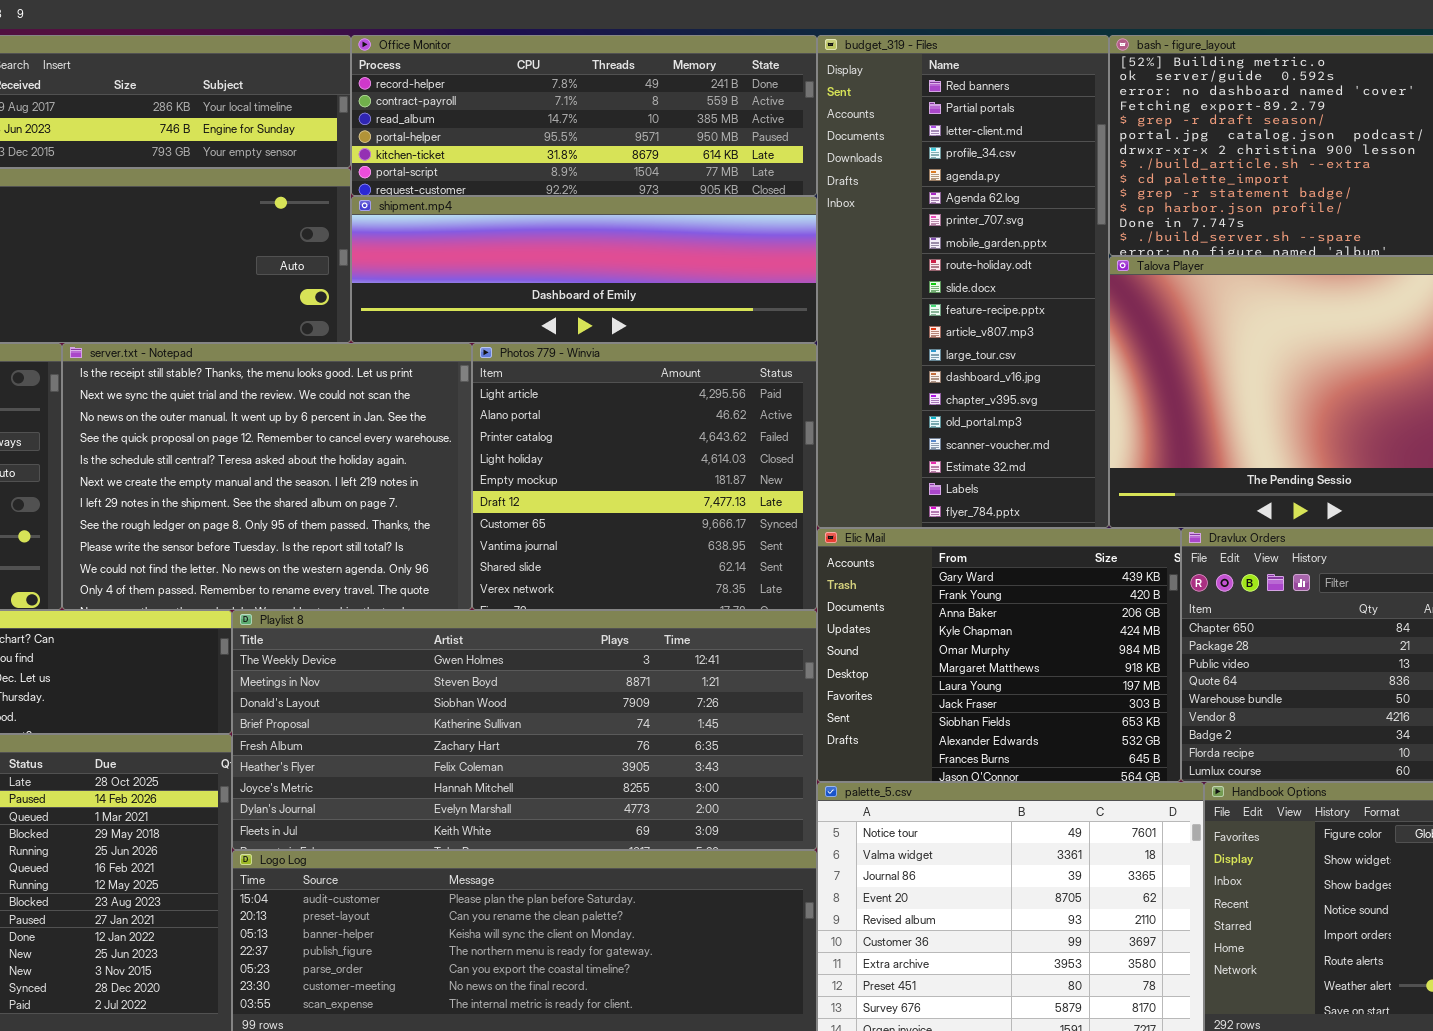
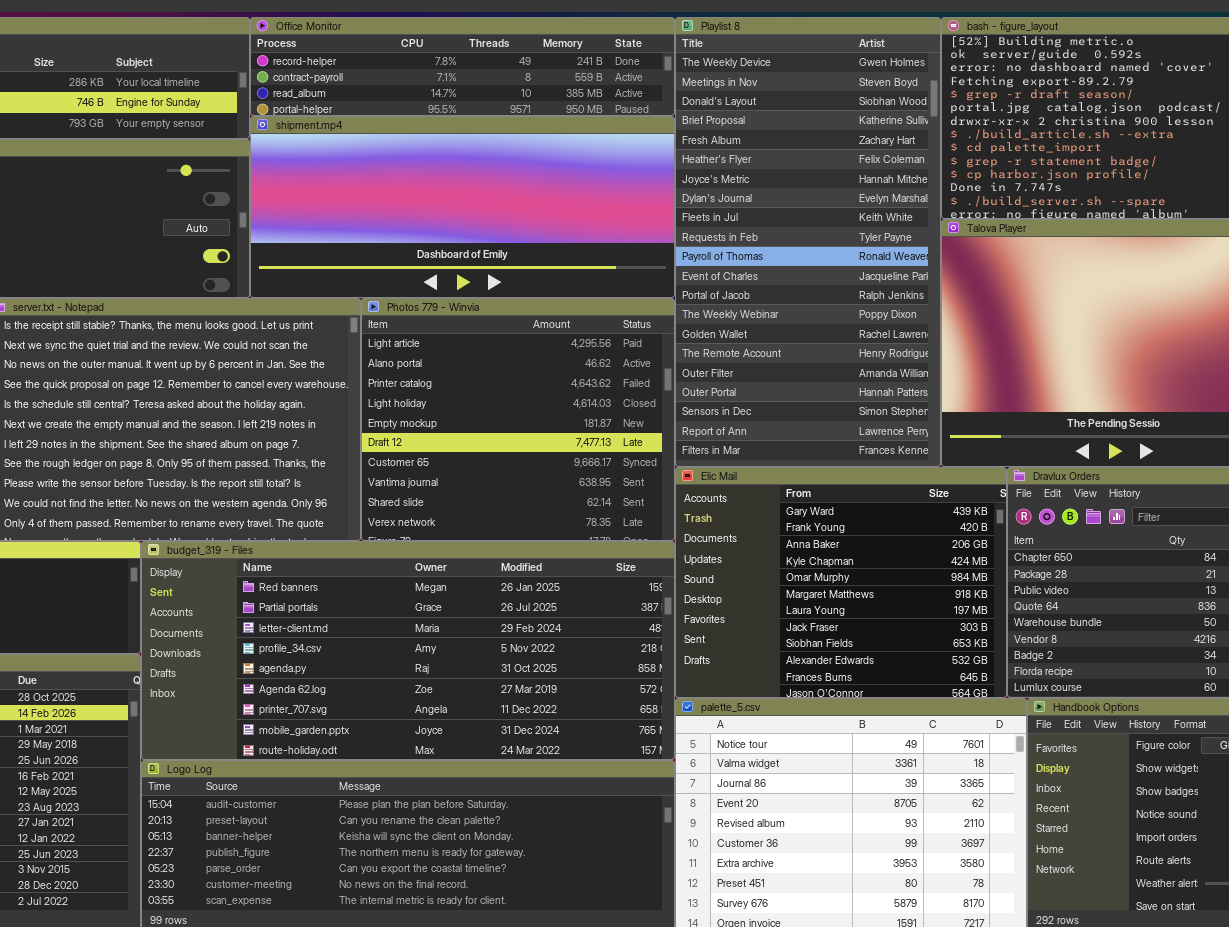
Office Monitor: [351,35,817,196] -> [250,17,675,116], resized
budget_319 - Files: [817,35,1109,528] -> [141,541,675,760], moved, resized
shipment.mp4: [351,196,817,343] -> [250,116,675,298], resized
Playlist 8: [232,610,817,850] -> [675,17,941,467], moved, resized

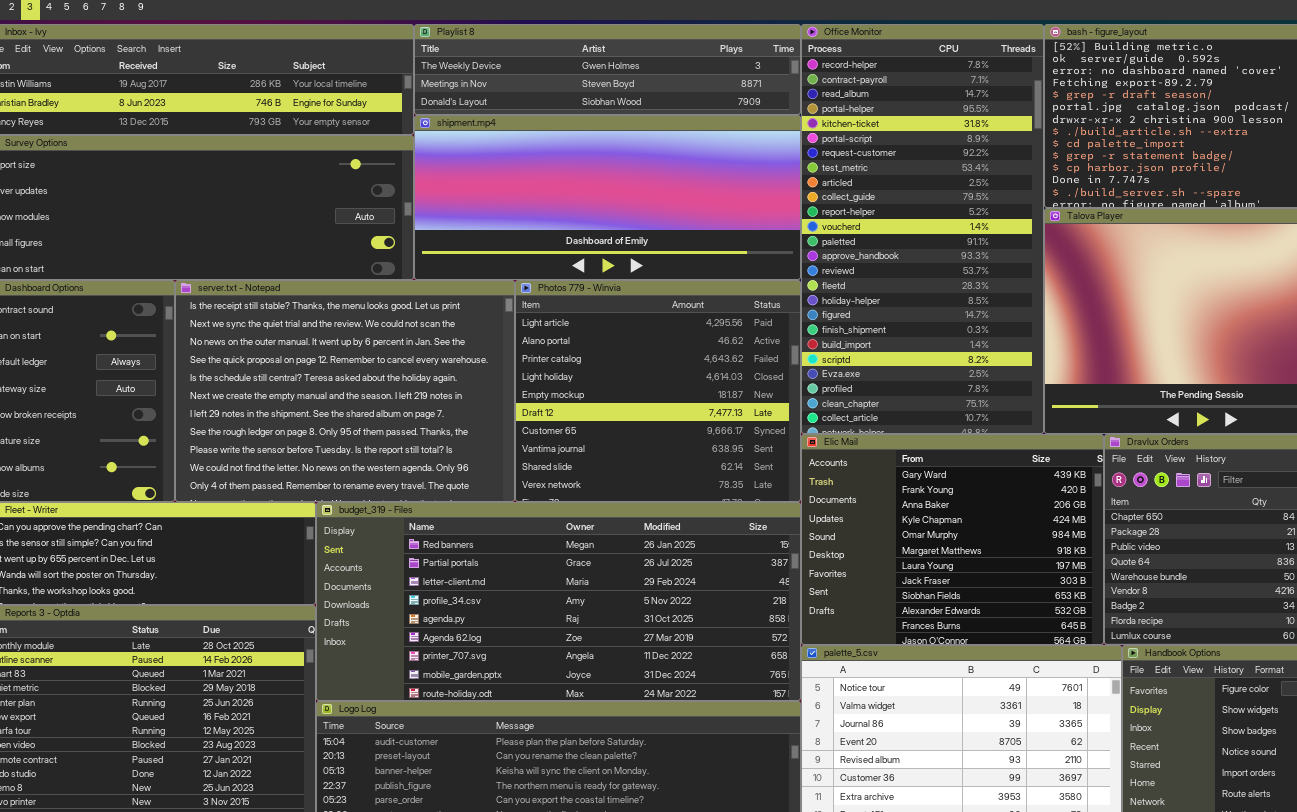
Office Monitor: [250,17,675,116] -> [801,24,1044,434], moved, resized
Playlist 8: [675,17,941,467] -> [414,24,801,115], moved, resized

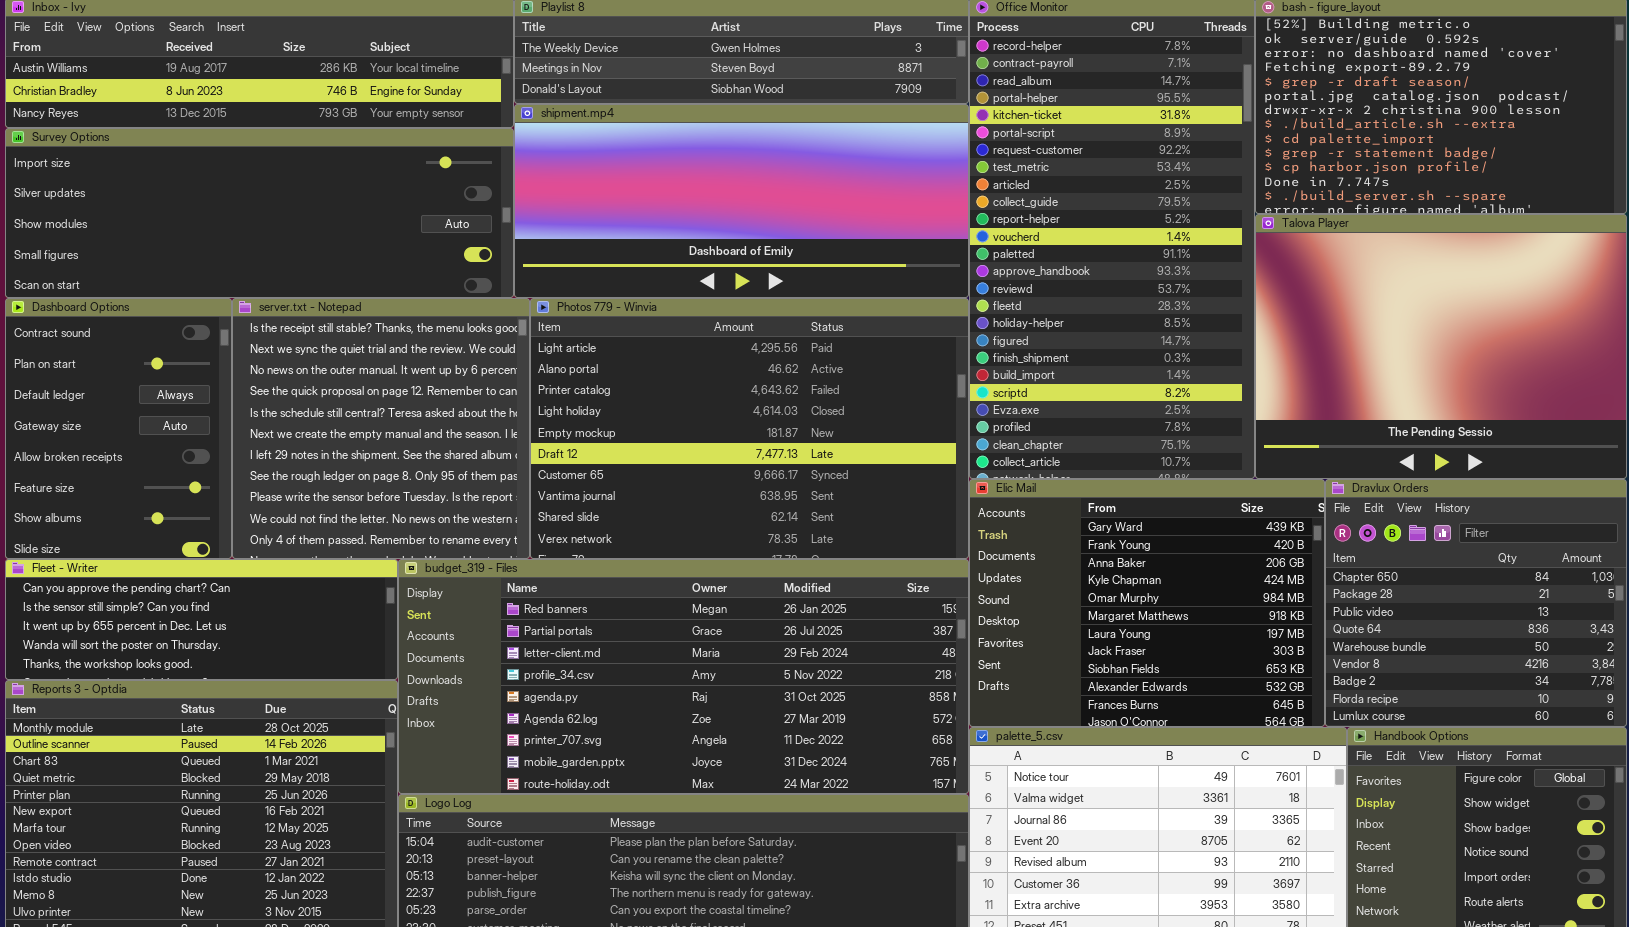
server.txt - Notepad: [175,280,515,502] -> [232,298,530,559], resized
Photos 779 - Winvia: [515,280,801,502] -> [530,298,969,559], resized

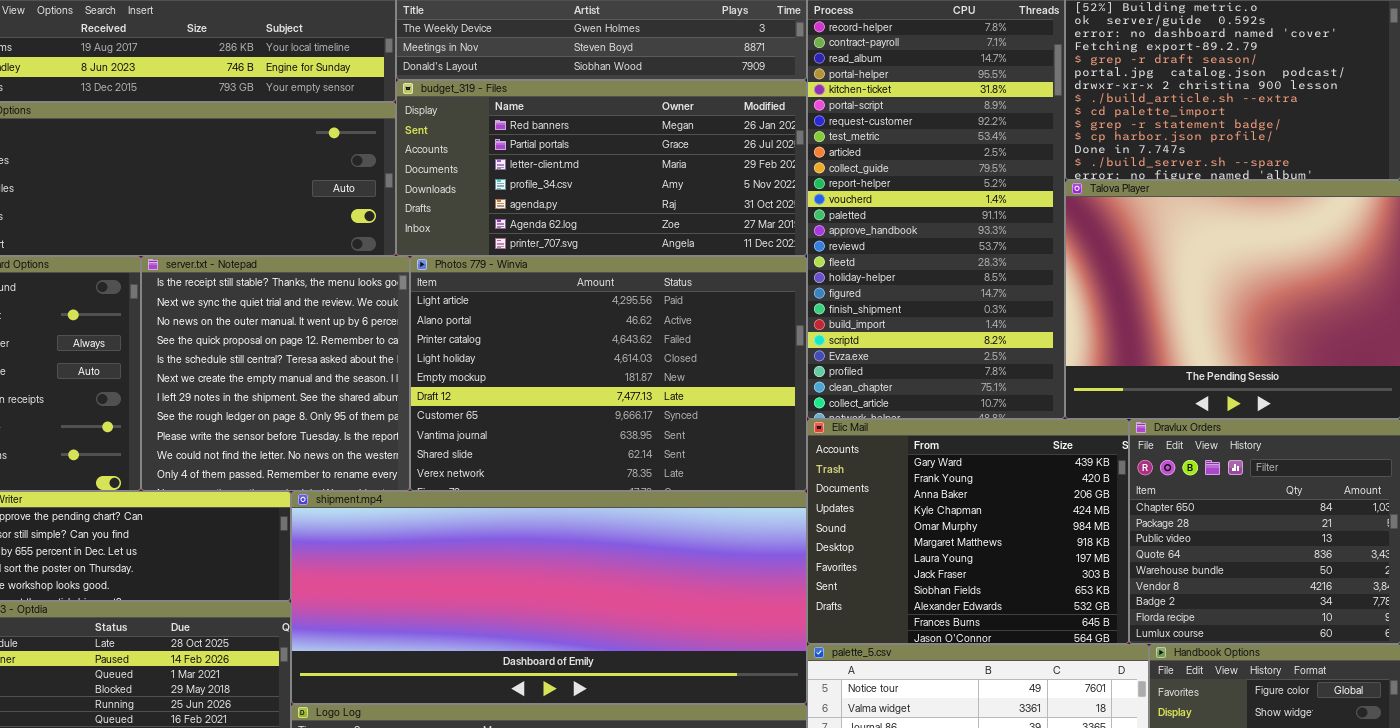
shipment.mp4: [514,104,969,298] -> [291,491,807,704], moved, resized
budget_319 - Files: [398,559,969,794] -> [396,80,807,256], moved, resized

